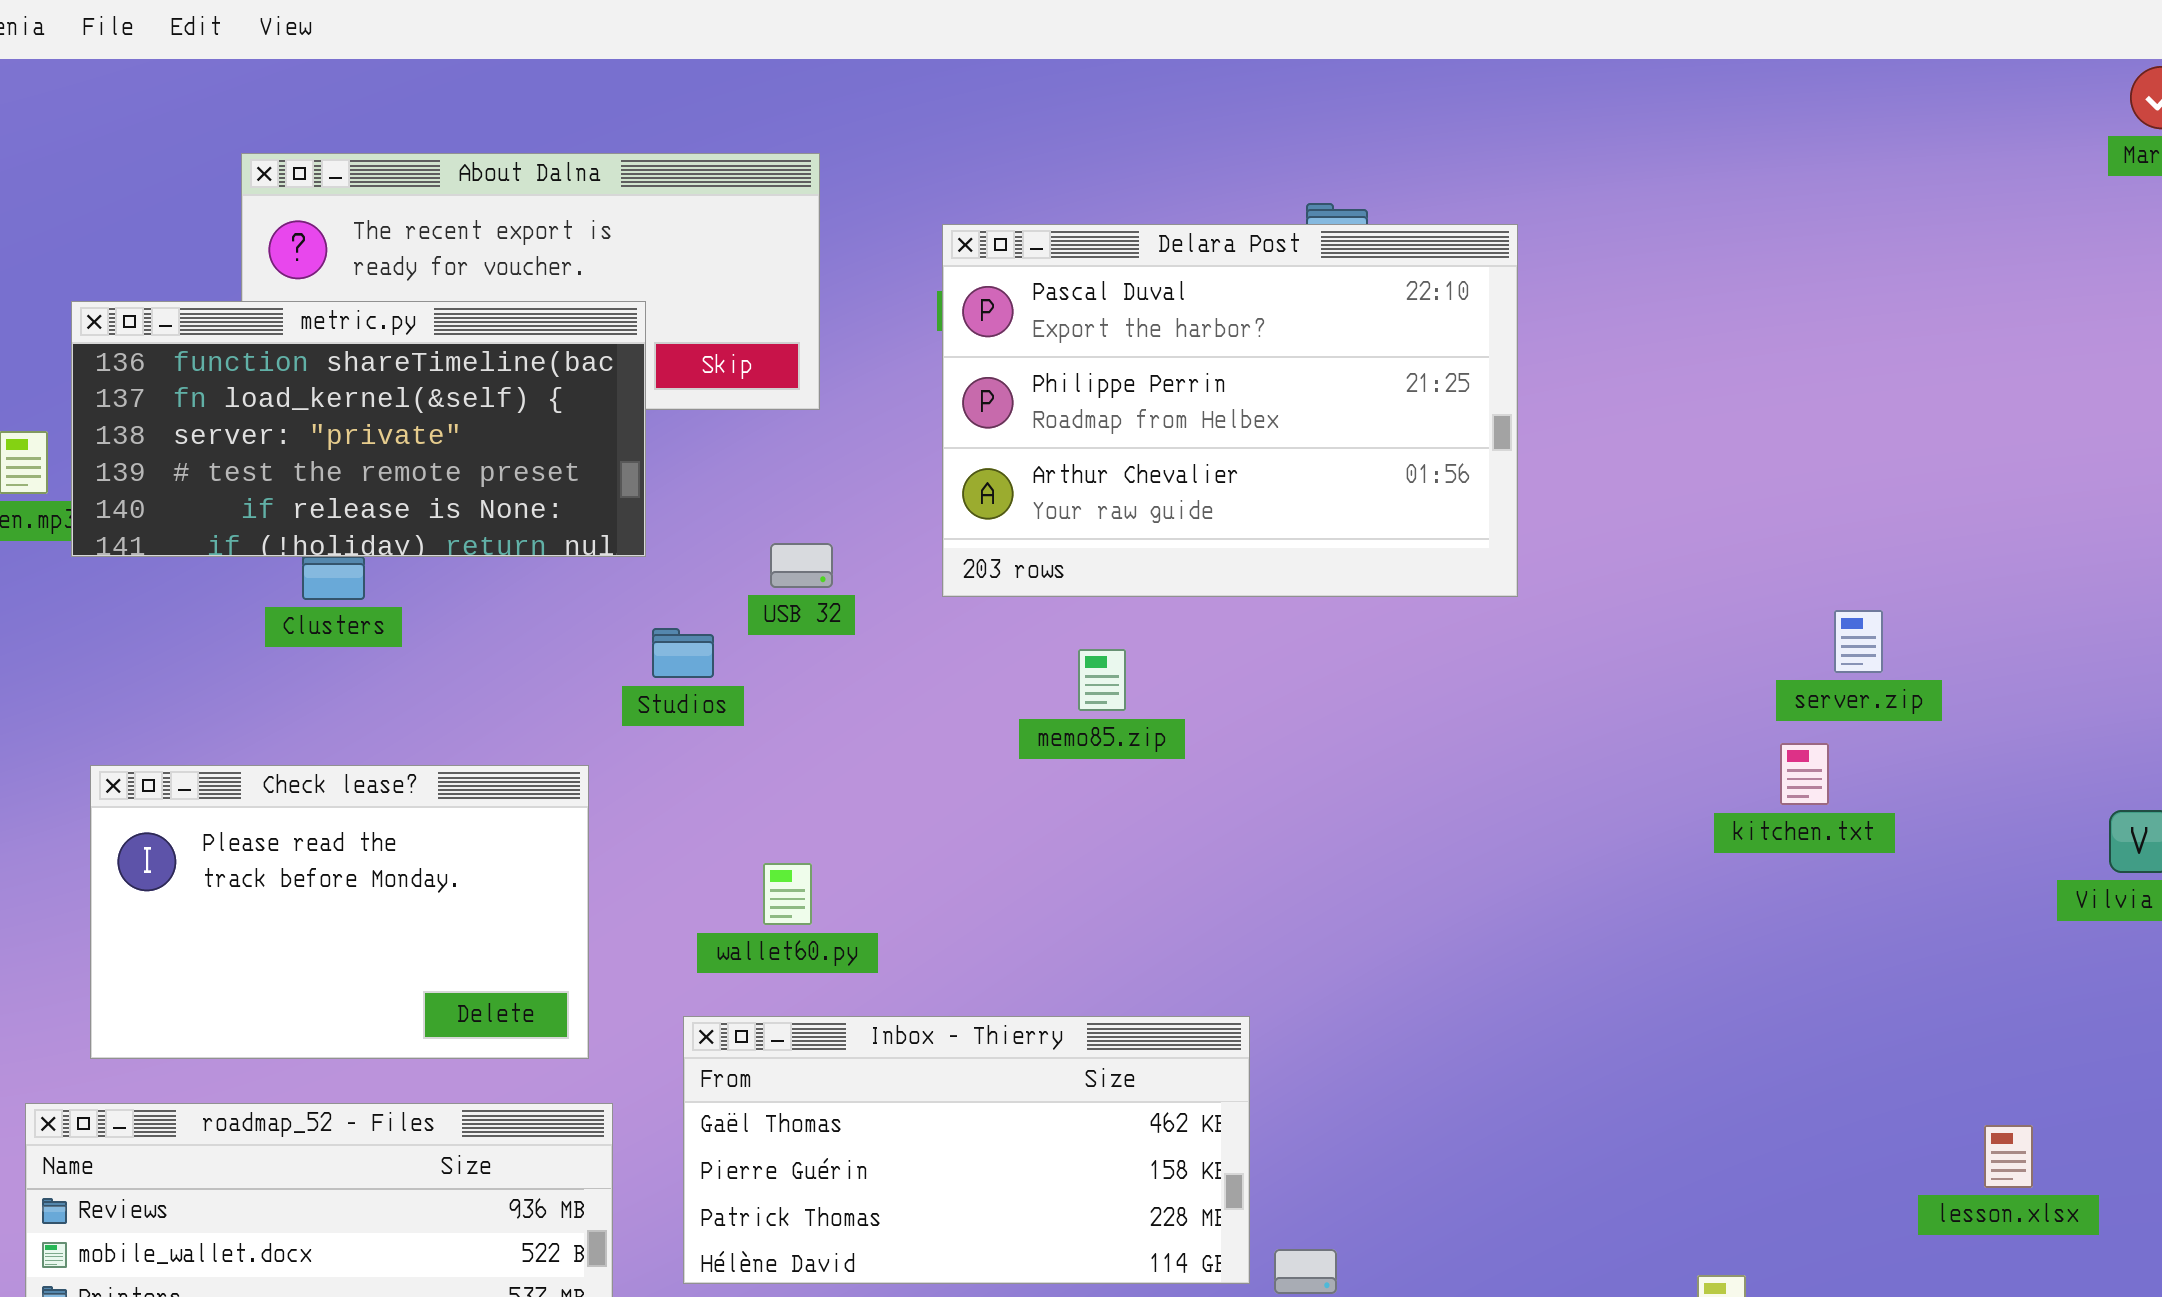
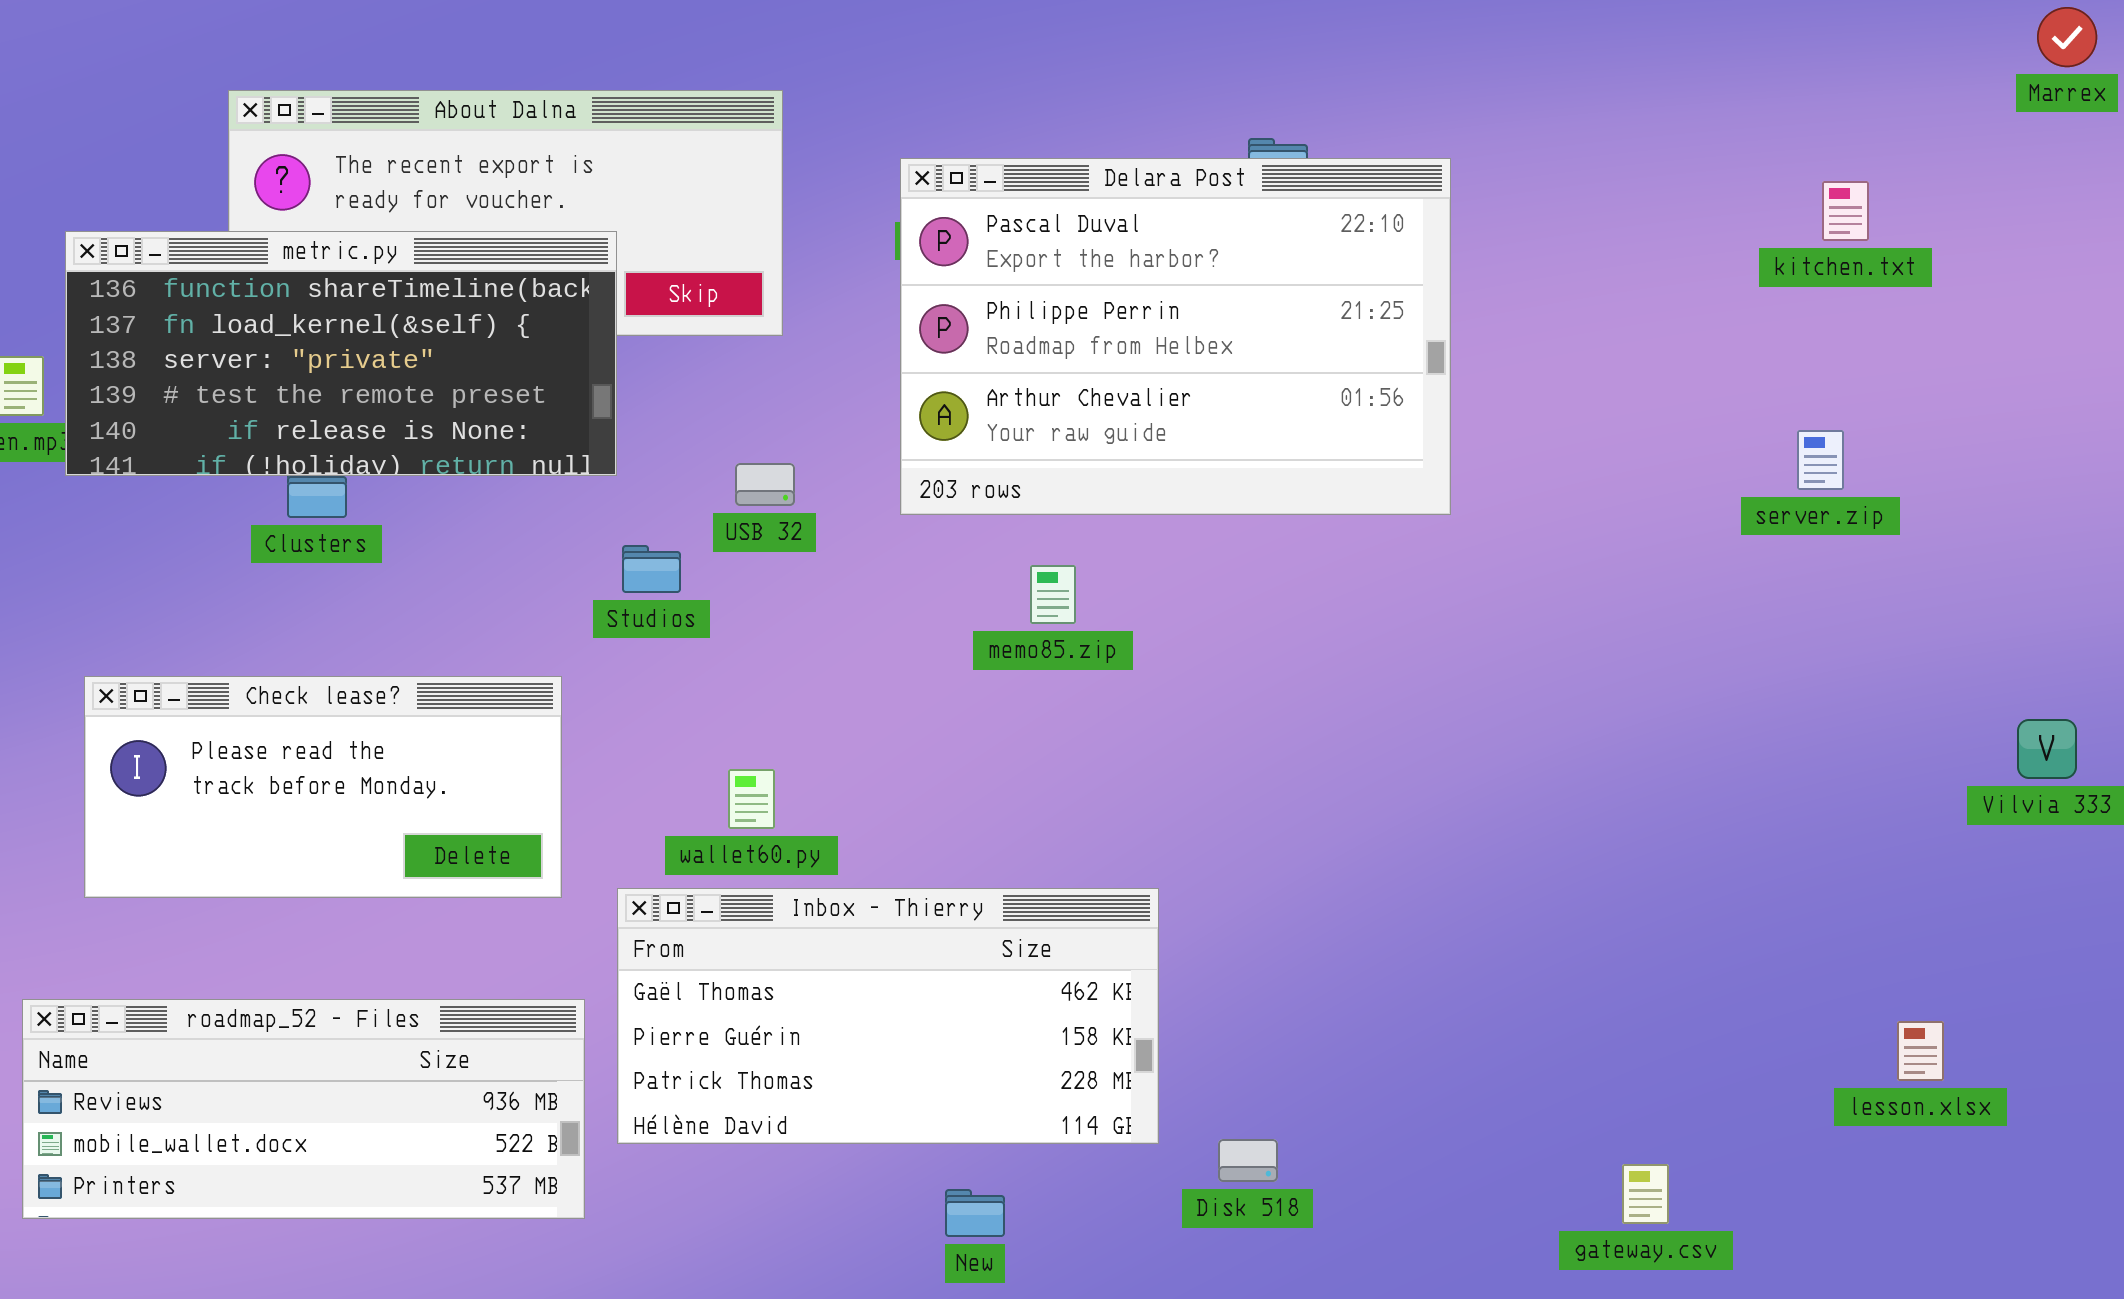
server.zip: [1834,610,1883,673] -> [1797,430,1844,490], moved
kitchen.txt: [1780,743,1829,805] -> [1822,181,1869,241], moved
Check lease?: [90,765,589,1059] -> [84,676,562,898], resized
Inbox - Thierry: [683,1016,1250,1284] -> [617,888,1159,1144], moved

